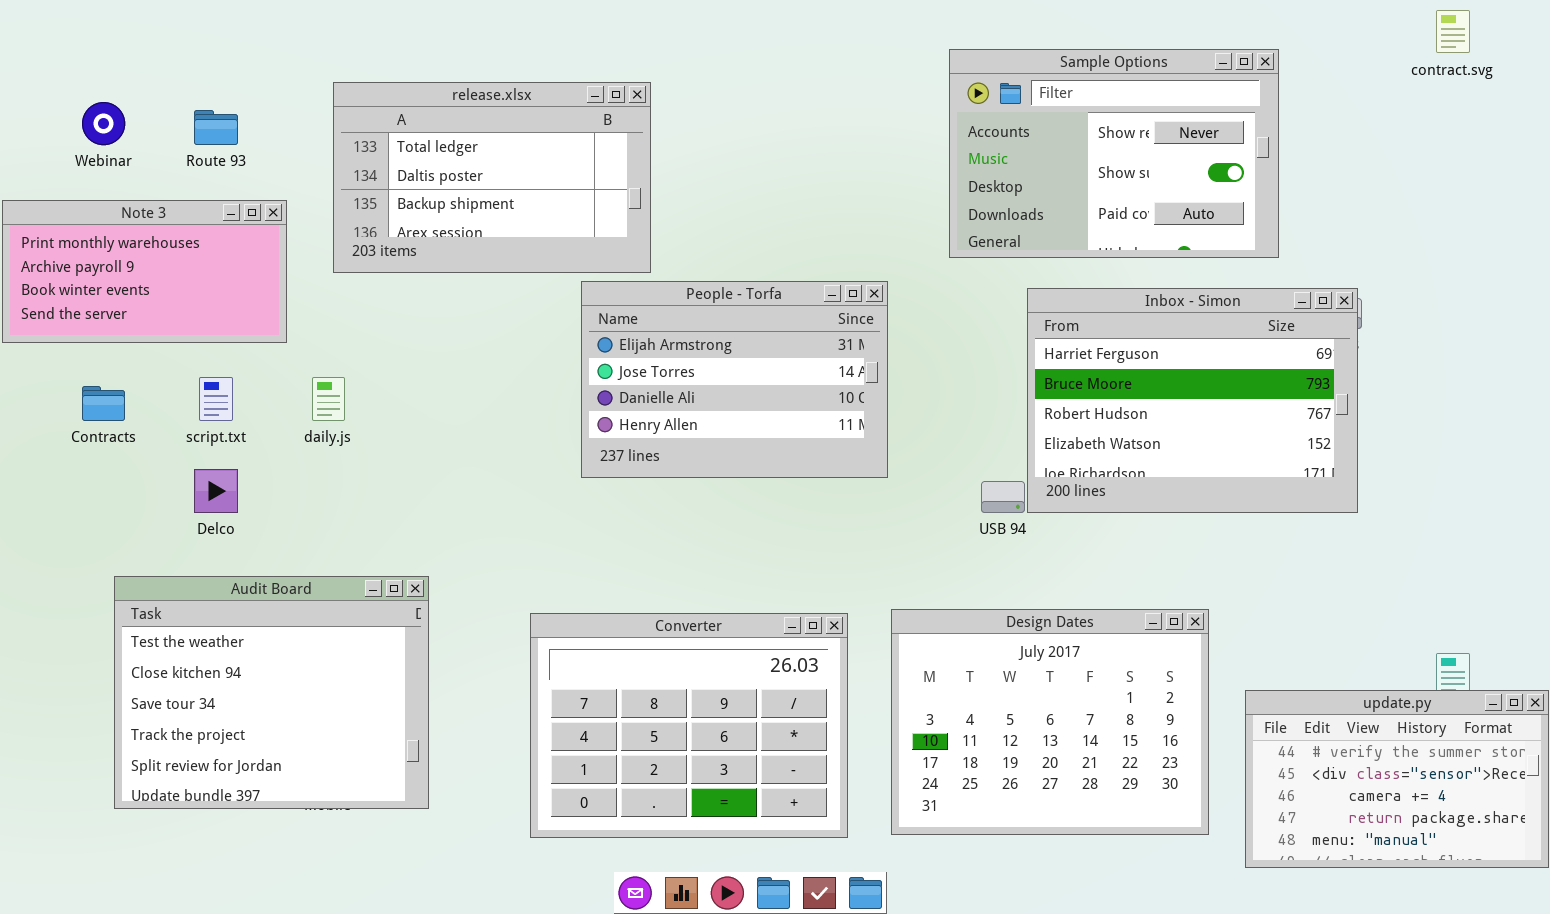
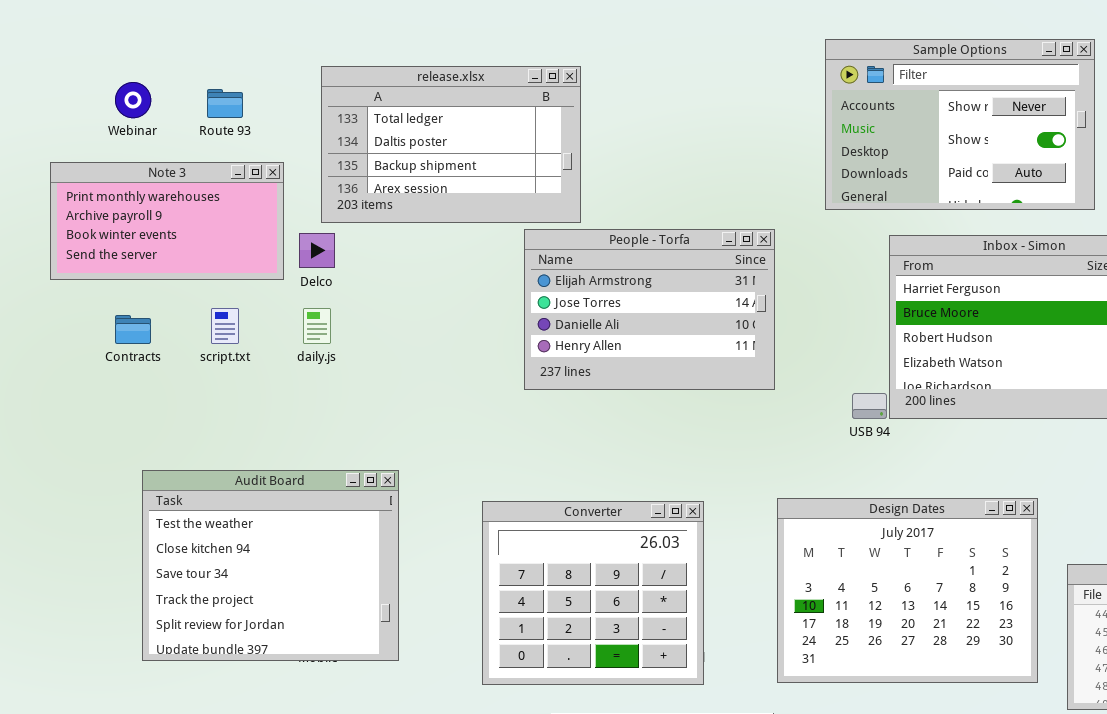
Delco: [194,469,238,513] -> [299,233,335,268], moved
Converter: [530,613,848,838] -> [482,501,704,685], resized

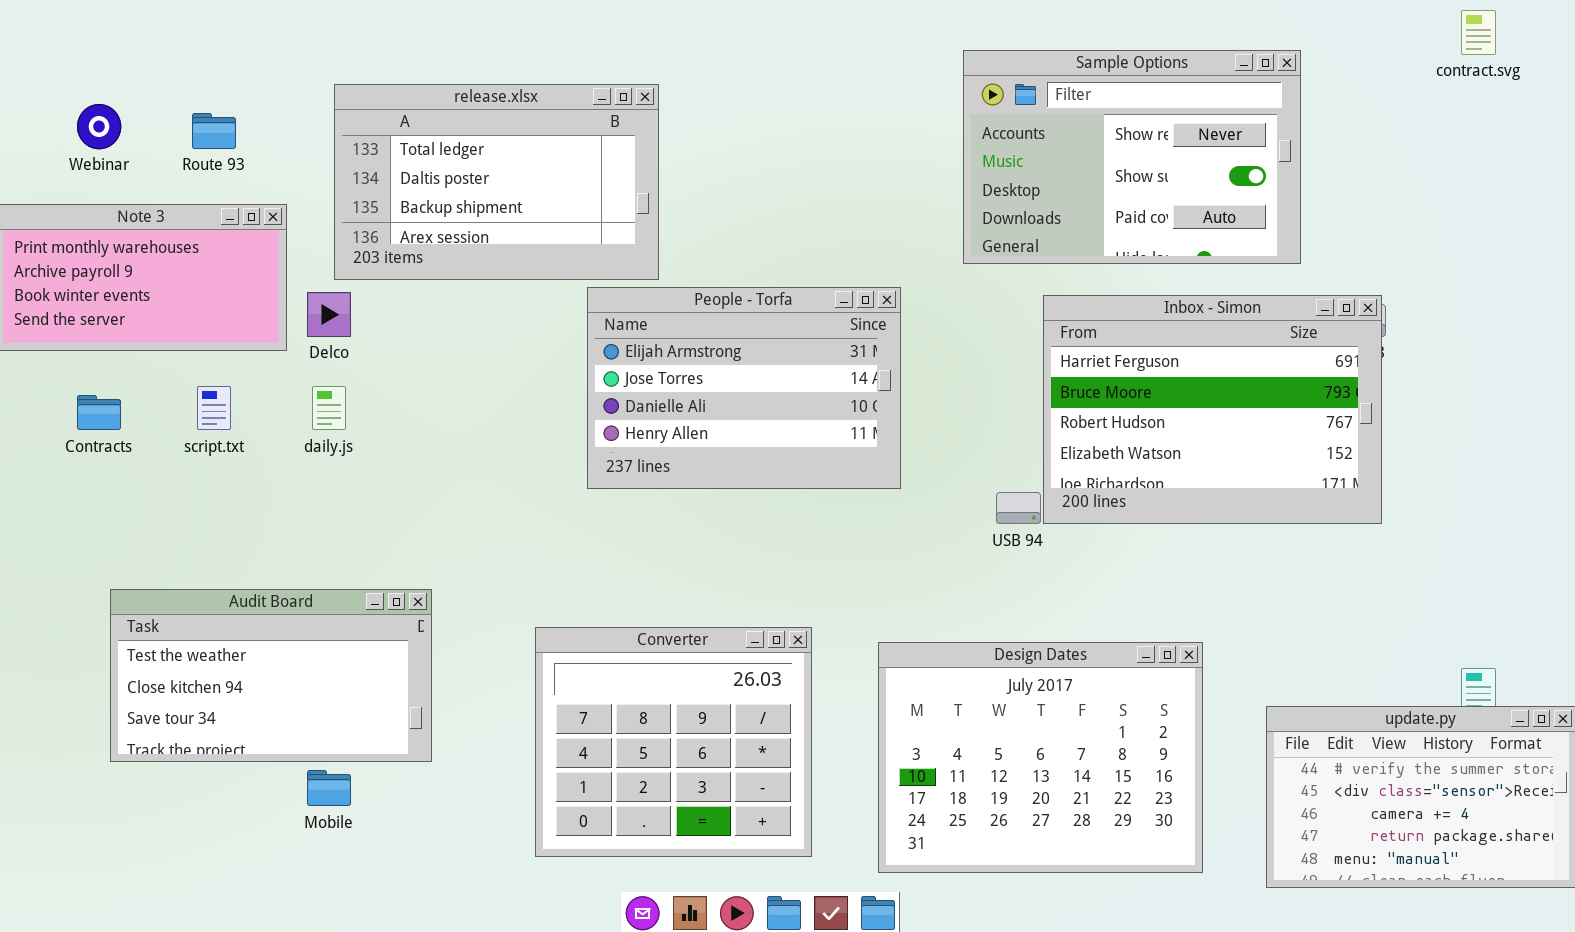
Audit Board: [142,470,399,661] -> [110,589,432,762], resized
Design Dates: [777,498,1038,683] -> [878,642,1203,873], moved

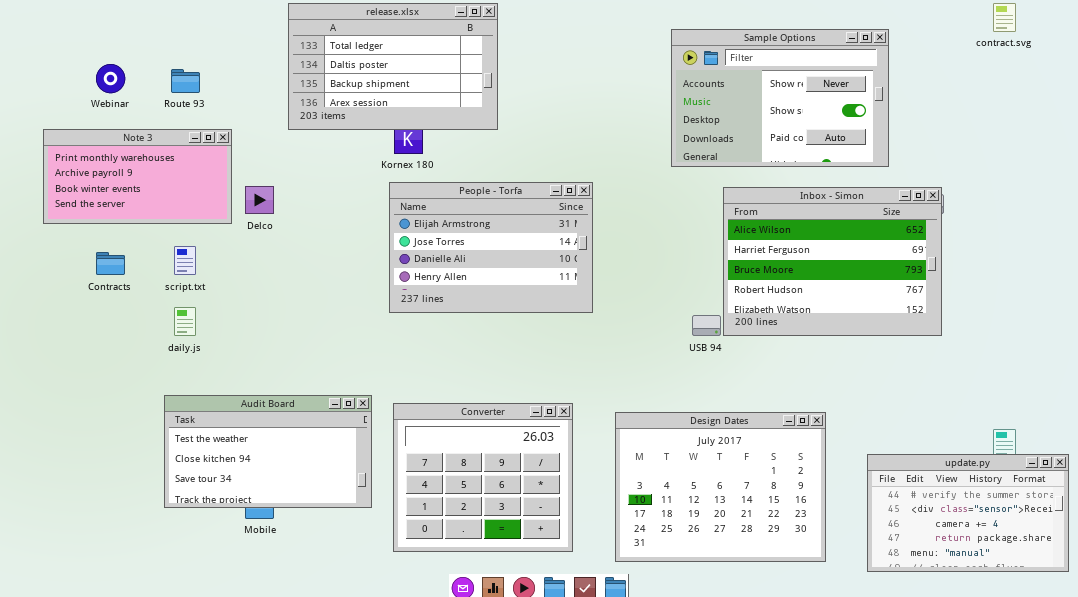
release.xlsx: [334,84,659,280] -> [288,3,498,130], moved
People - Torfa: [587,287,901,489] -> [389,182,593,313], moved
Inbox - Simon: [1043,295,1382,524] -> [723,187,942,336], scrolled up 1 row
daily.js: [312,386,346,430] -> [174,307,196,336], moved
Audit Board: [110,589,432,762] -> [164,395,372,508], moved

